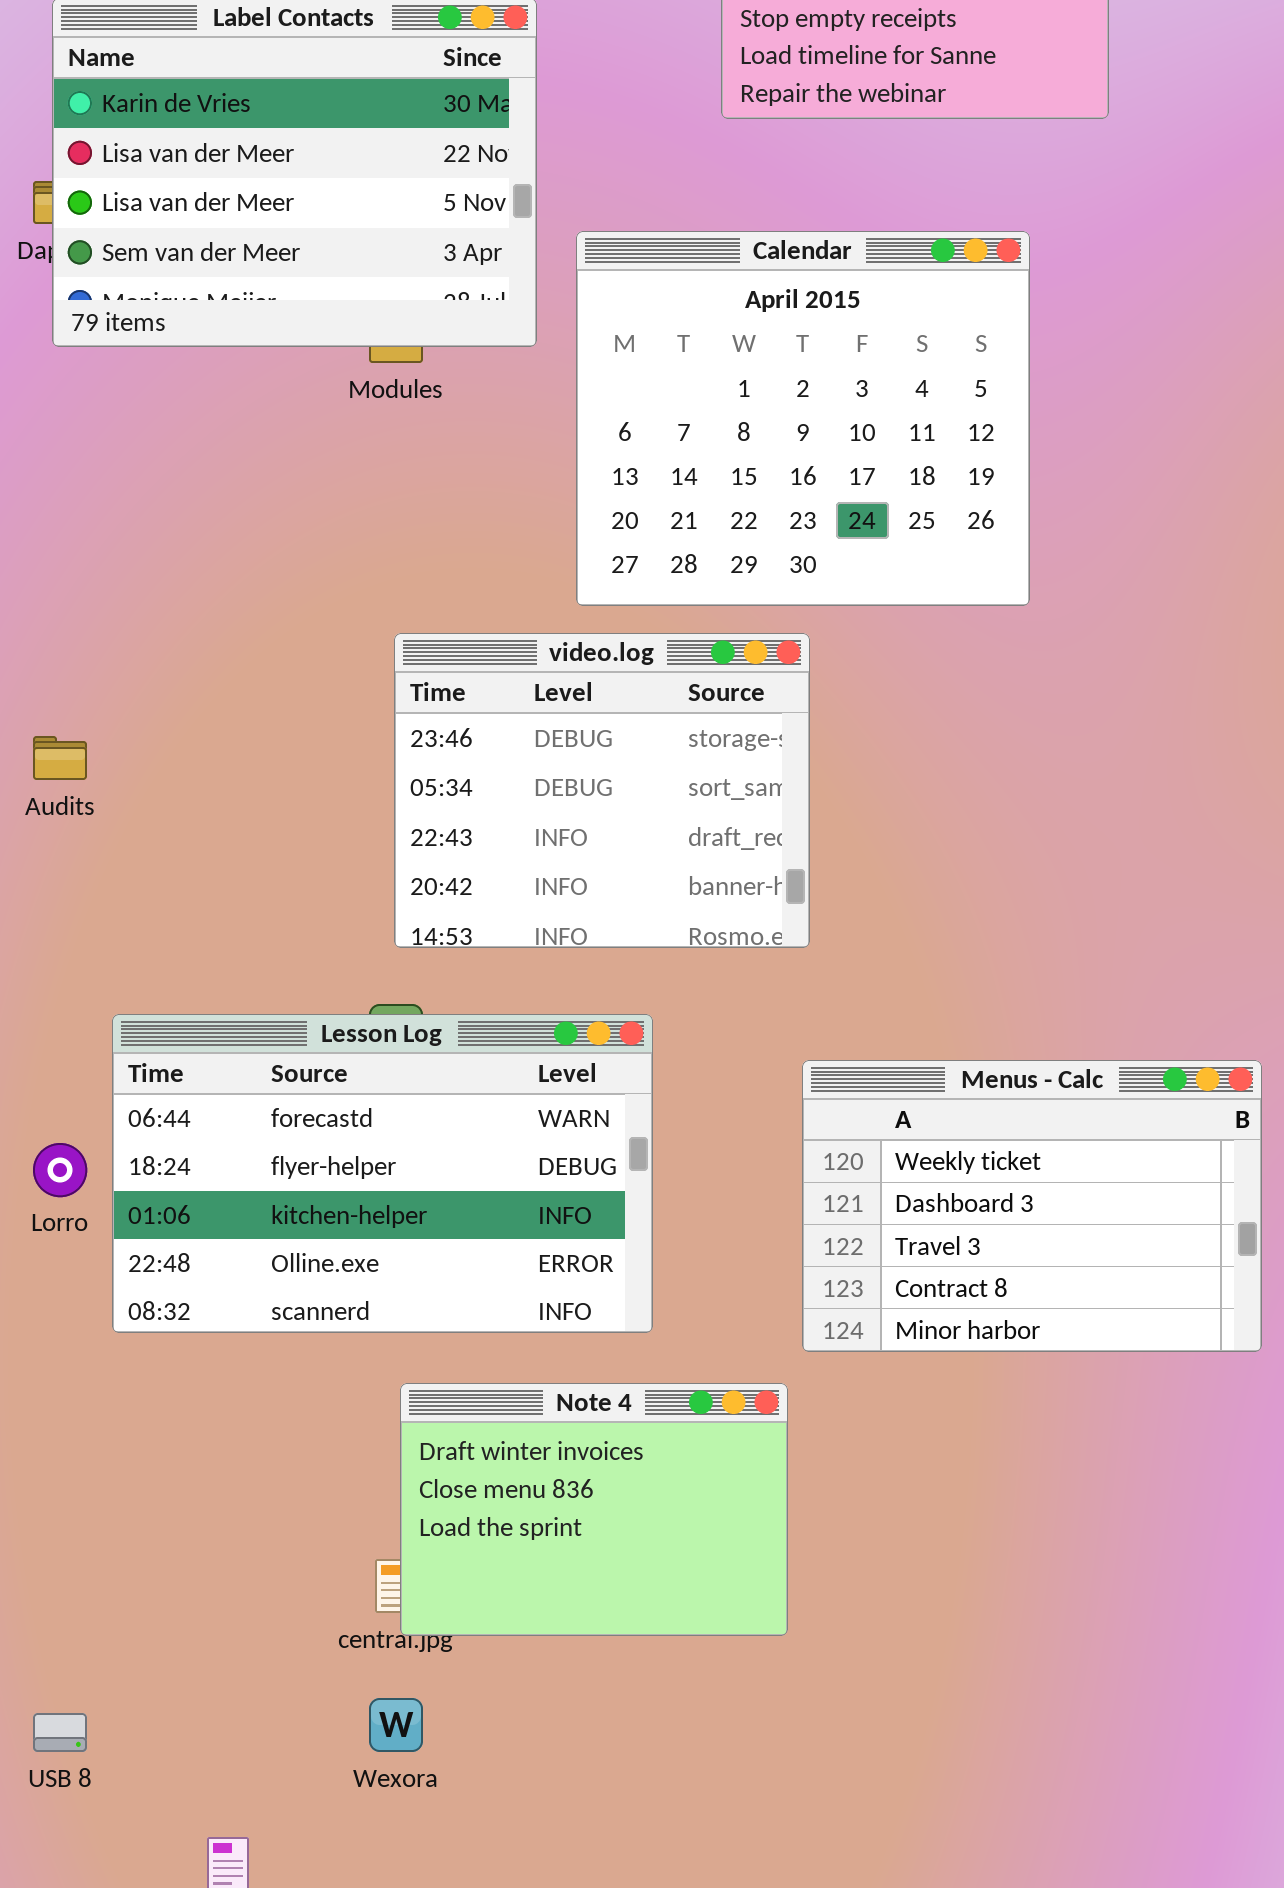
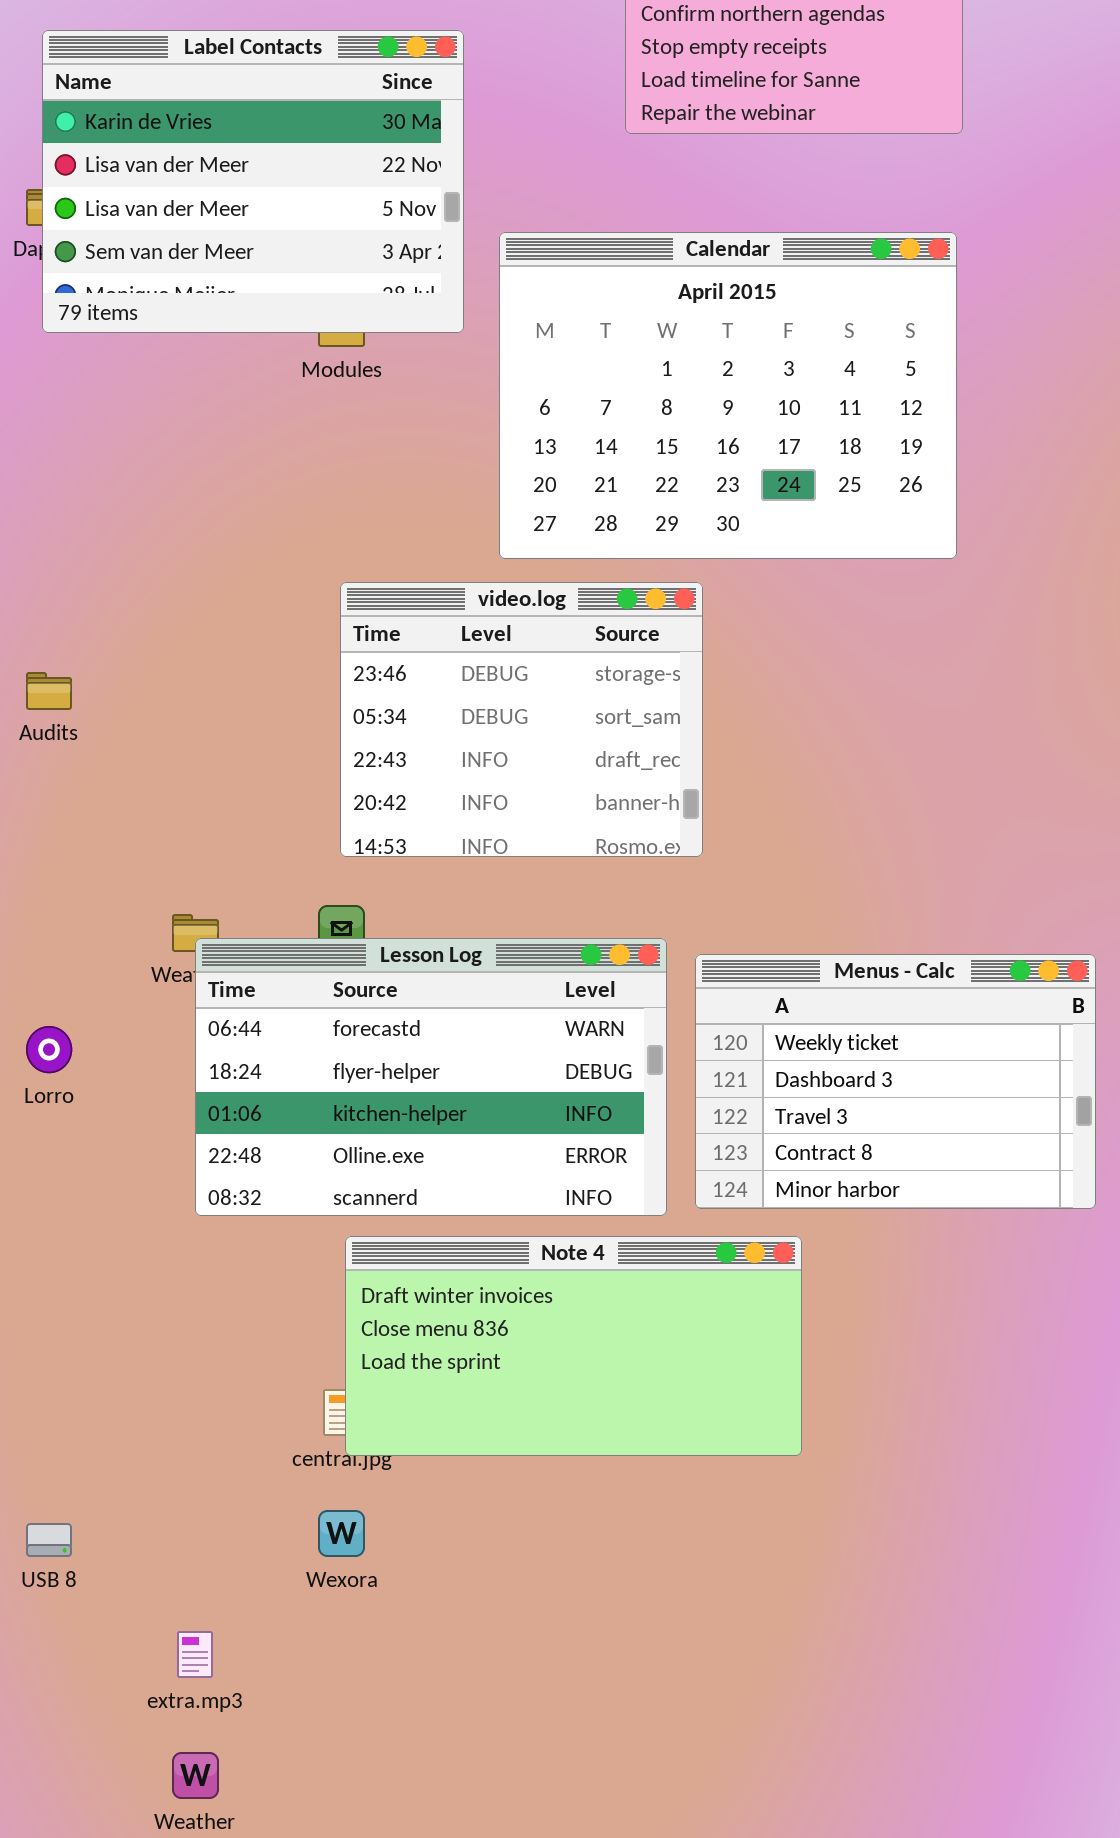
Calendar: [576,231,1030,606] -> [499,232,957,559], resized
Lesson Log: [112,1014,653,1333] -> [195,938,667,1216], moved
Note 4: [400,1383,788,1636] -> [345,1236,802,1456], resized

